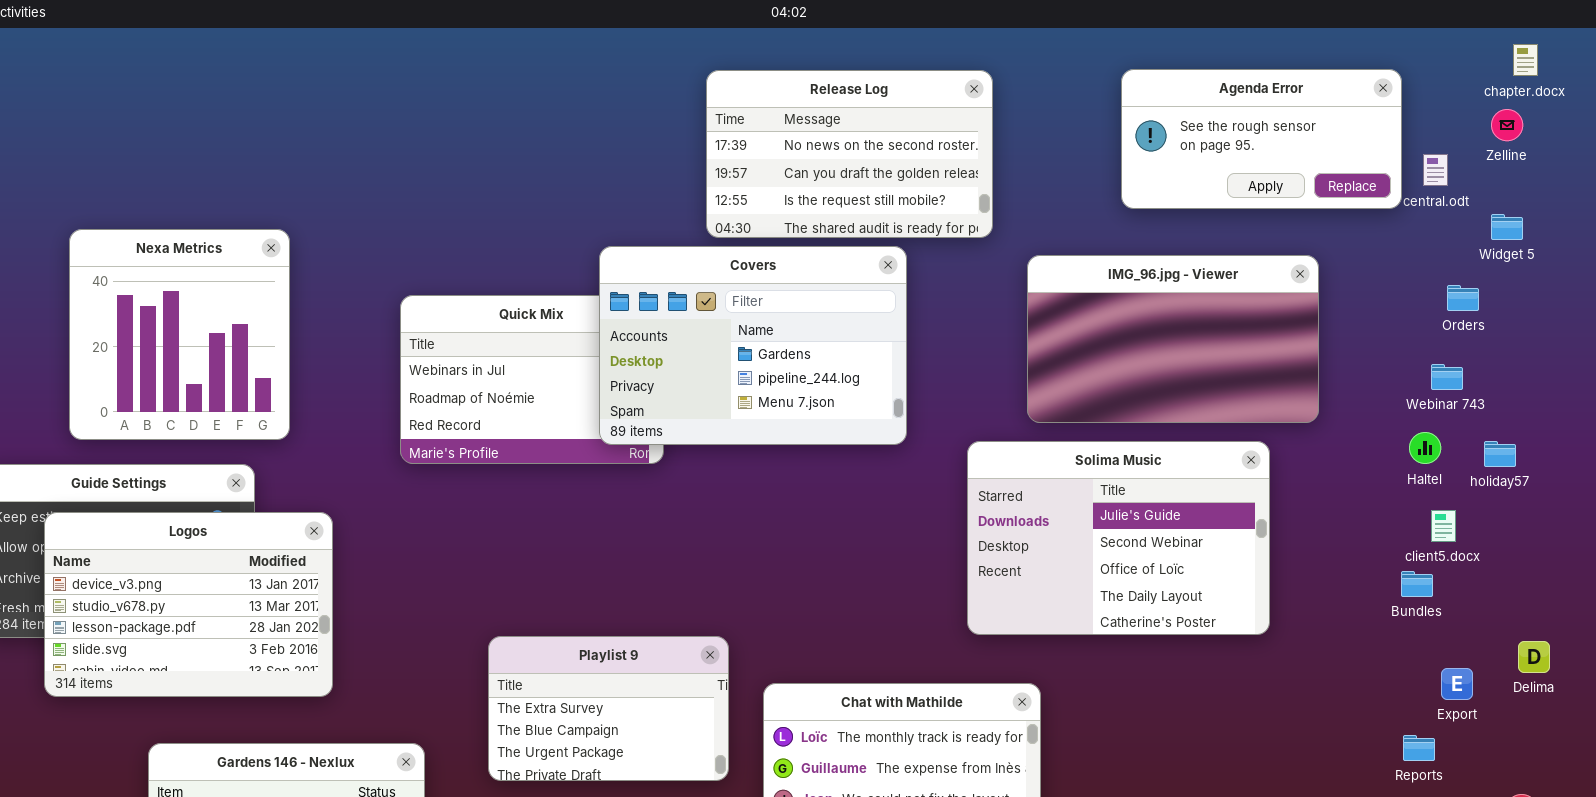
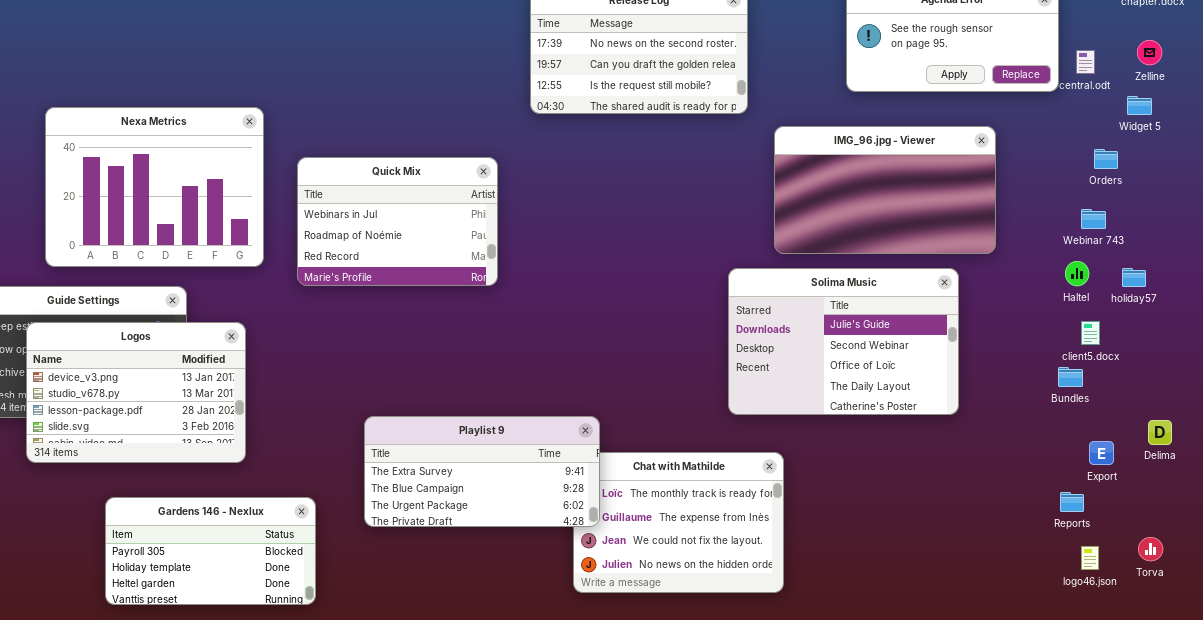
Zelline: [1491,109,1523,141] -> [1137,40,1162,65], moved
Nexa Metrics: [69,229,290,440] -> [45,107,264,267], resized
Covers: [599,246,907,445] -> none, closed
Playlist 9: [488,636,729,781] -> [364,416,600,527], resized

